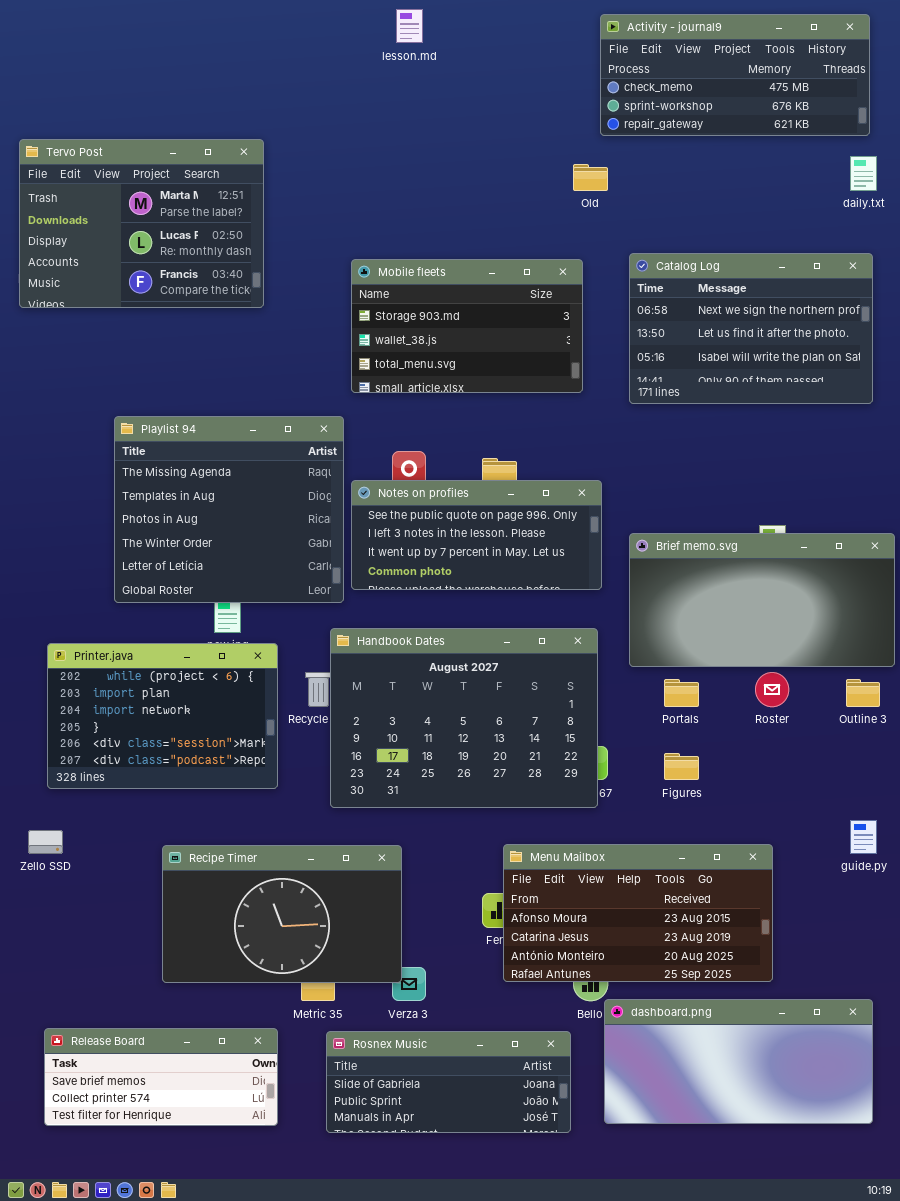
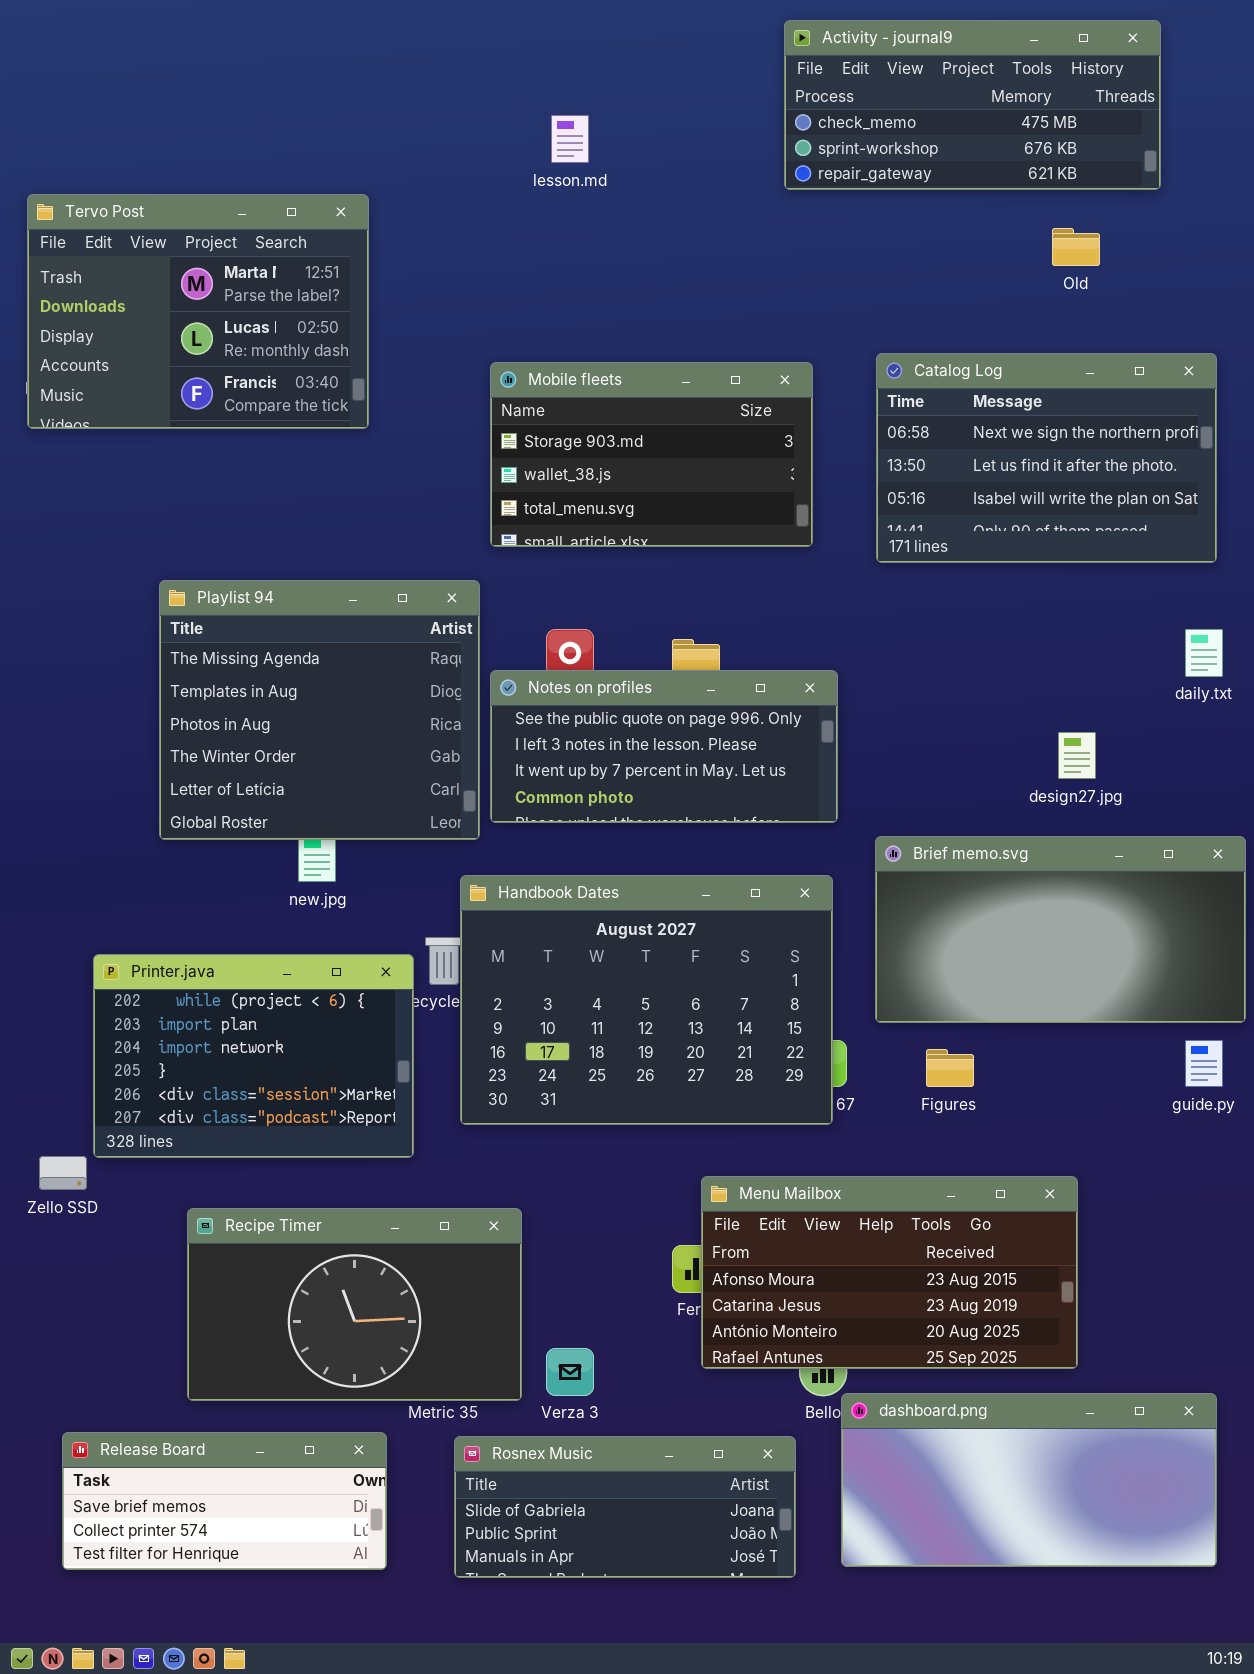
lesson.md: [396,9,423,43] -> [551,115,589,163], moved
Activity - journal9: [600,14,870,136] -> [784,20,1161,190], moved
daily.txt: [850,156,877,191] -> [1185,629,1223,677], moved
Old: [573,164,608,191] -> [1052,228,1100,266], moved
Brief memo.svg: [629,533,895,667] -> [875,836,1246,1023], moved
Printer.java: [47,643,278,789] -> [93,954,414,1158], moved
guide.py: [850,820,877,854] -> [1185,1040,1223,1087], moved
Recipe Timer: [162,845,402,983] -> [187,1208,522,1401], moved

